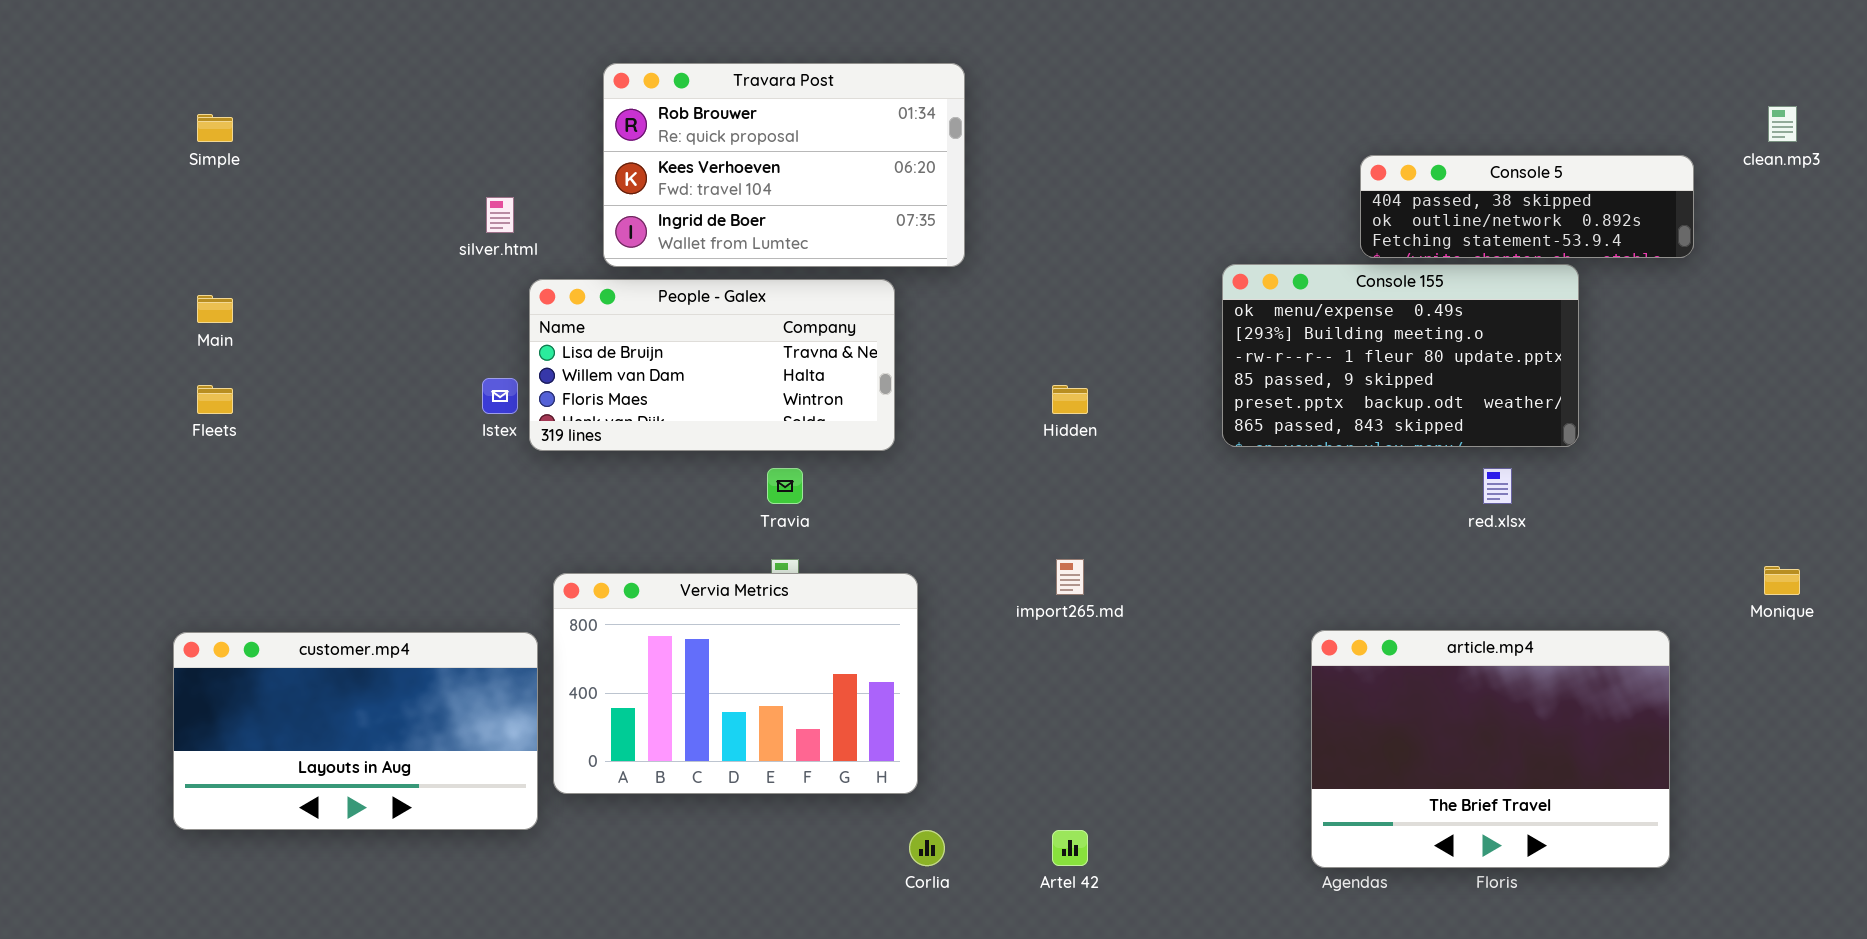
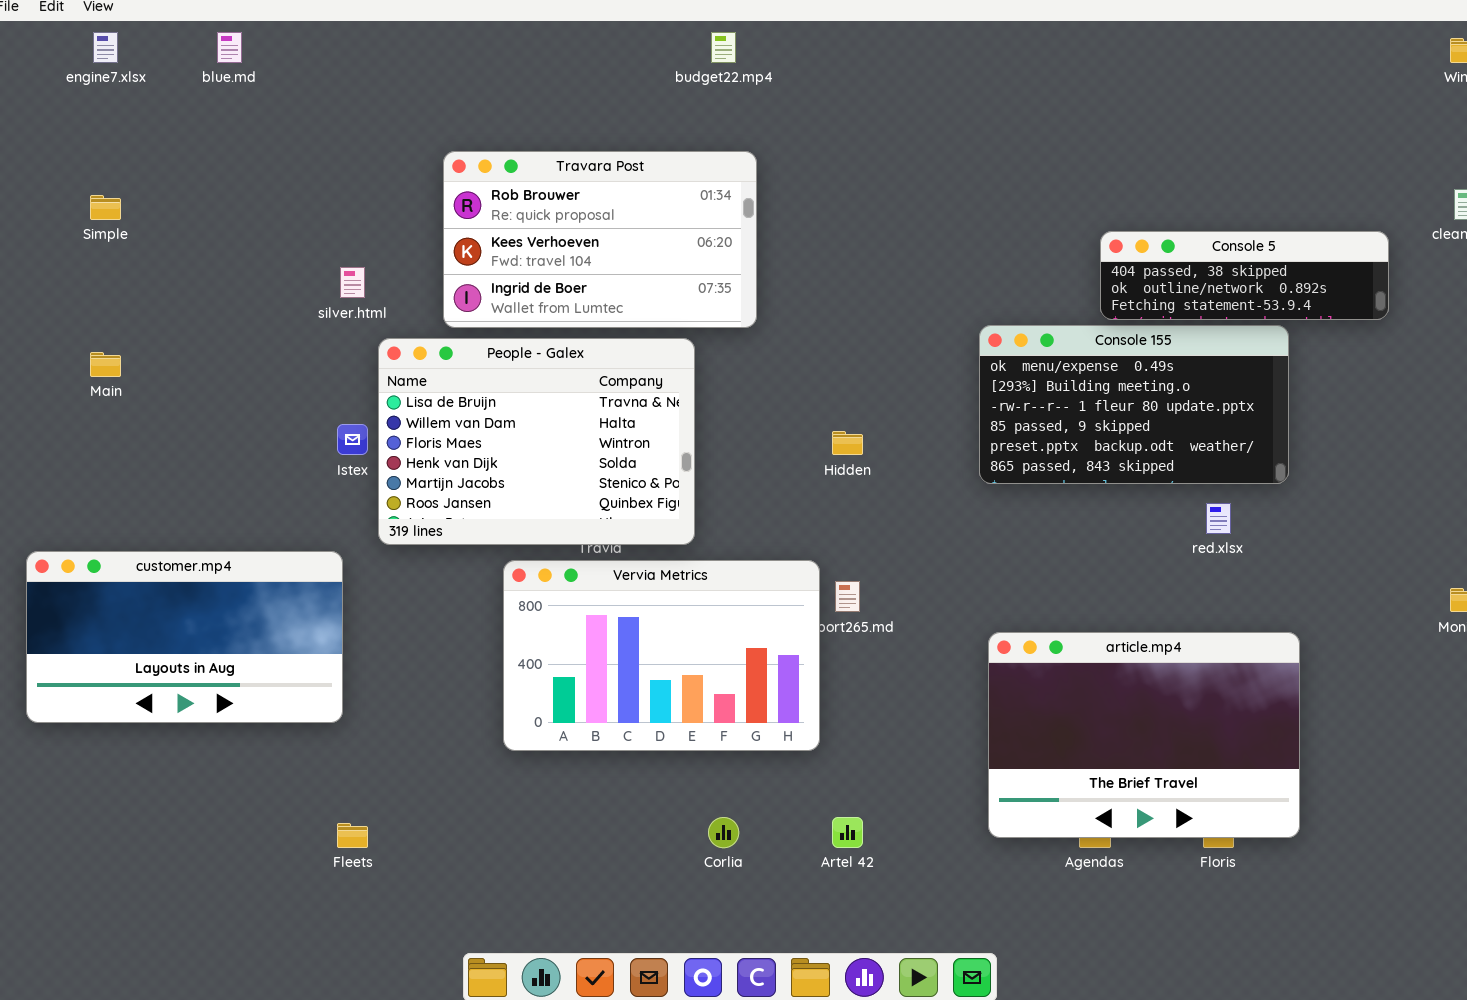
People - Galex: [529,279,895,451] -> [378,338,695,545], resized
Fleets: [197,385,233,414] -> [337,823,368,848], moved
Vervia Metrics: [553,573,918,794] -> [503,560,820,751], moved
article.mp4: [1311,630,1670,868] -> [988,632,1300,838], moved
customer.mp4: [173,632,538,830] -> [26,551,343,723], moved

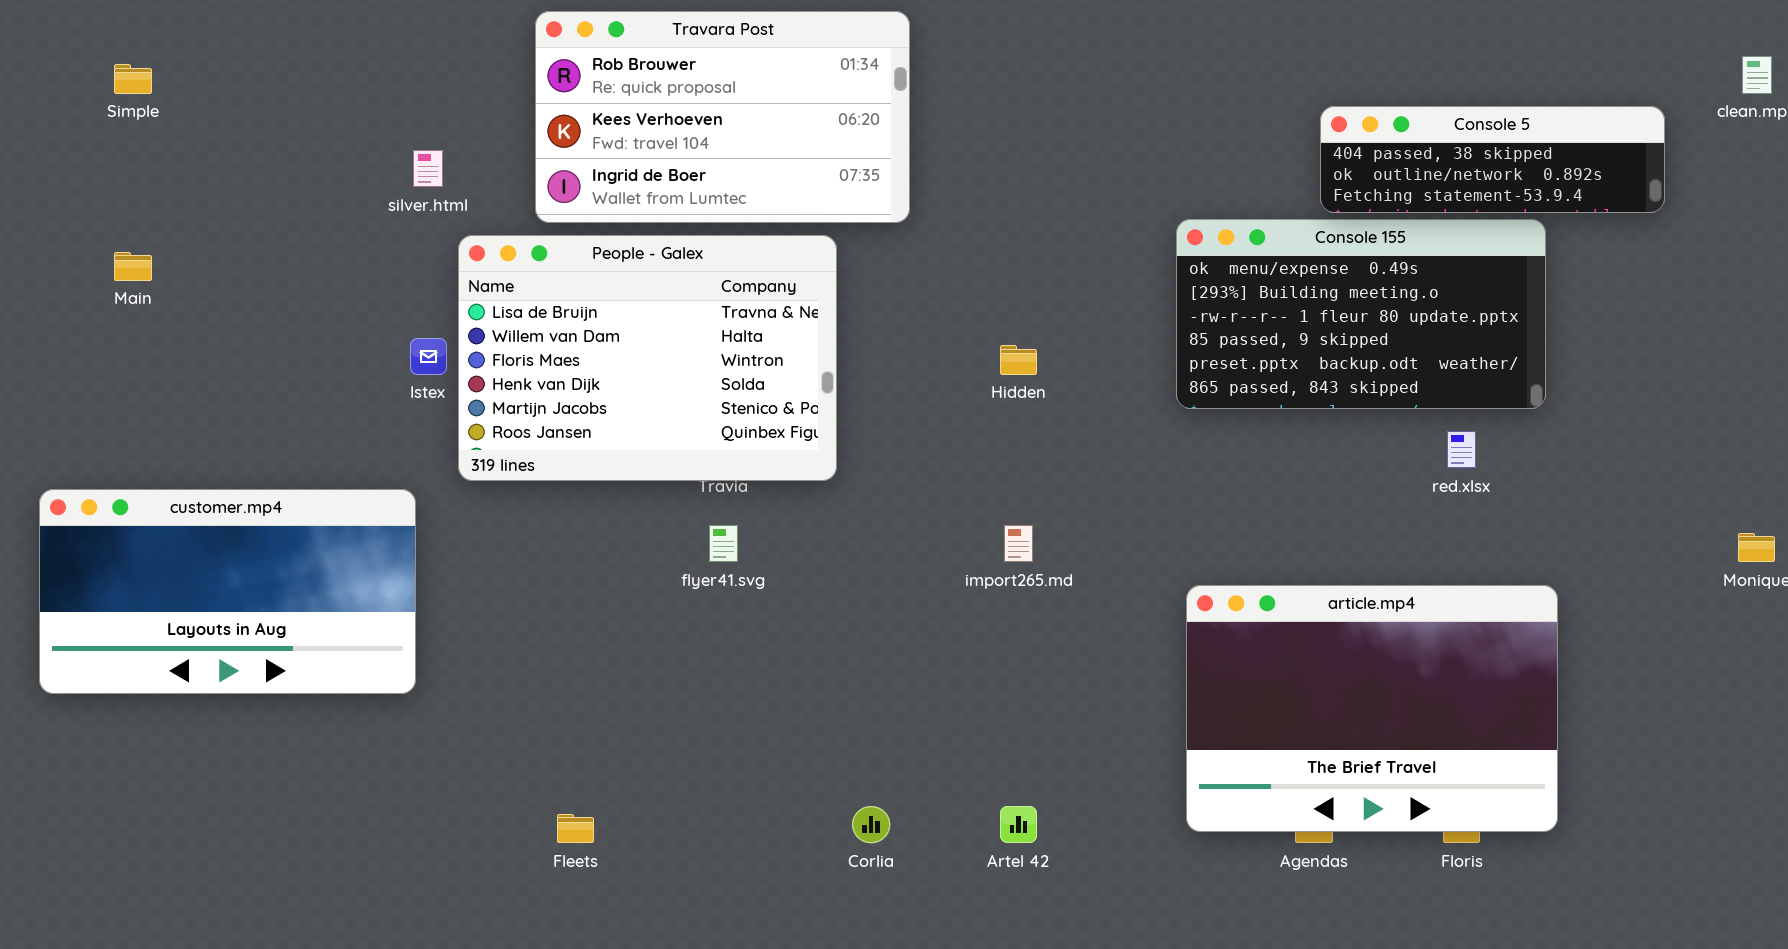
Vervia Metrics: [503,560,820,751] -> none, closed
Fleets: [337,823,368,848] -> [557,814,594,843], moved

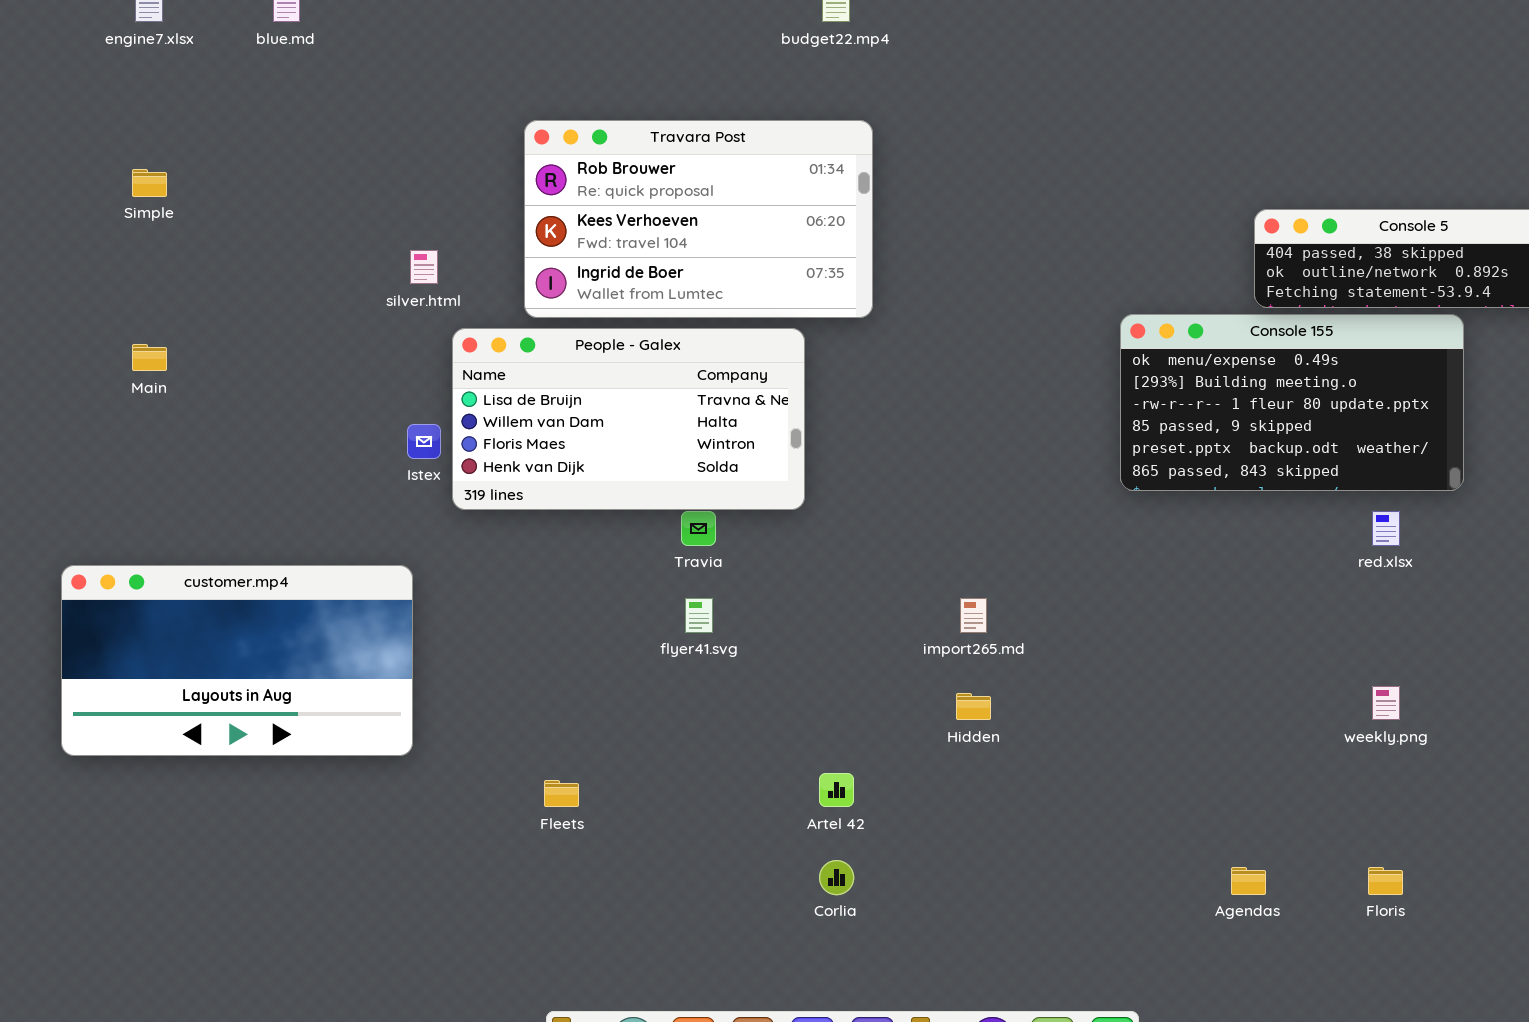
People - Galex: [458,235,837,481] -> [452,328,805,510], resized
Hidden: [1000,345,1037,375] -> [956,693,991,720], moved
article.mp4: [1186,585,1558,832] -> none, closed
Artel 42: [1000,806,1037,843] -> [819,773,854,807], moved
Fleets: [557,814,594,843] -> [544,780,579,807], moved

